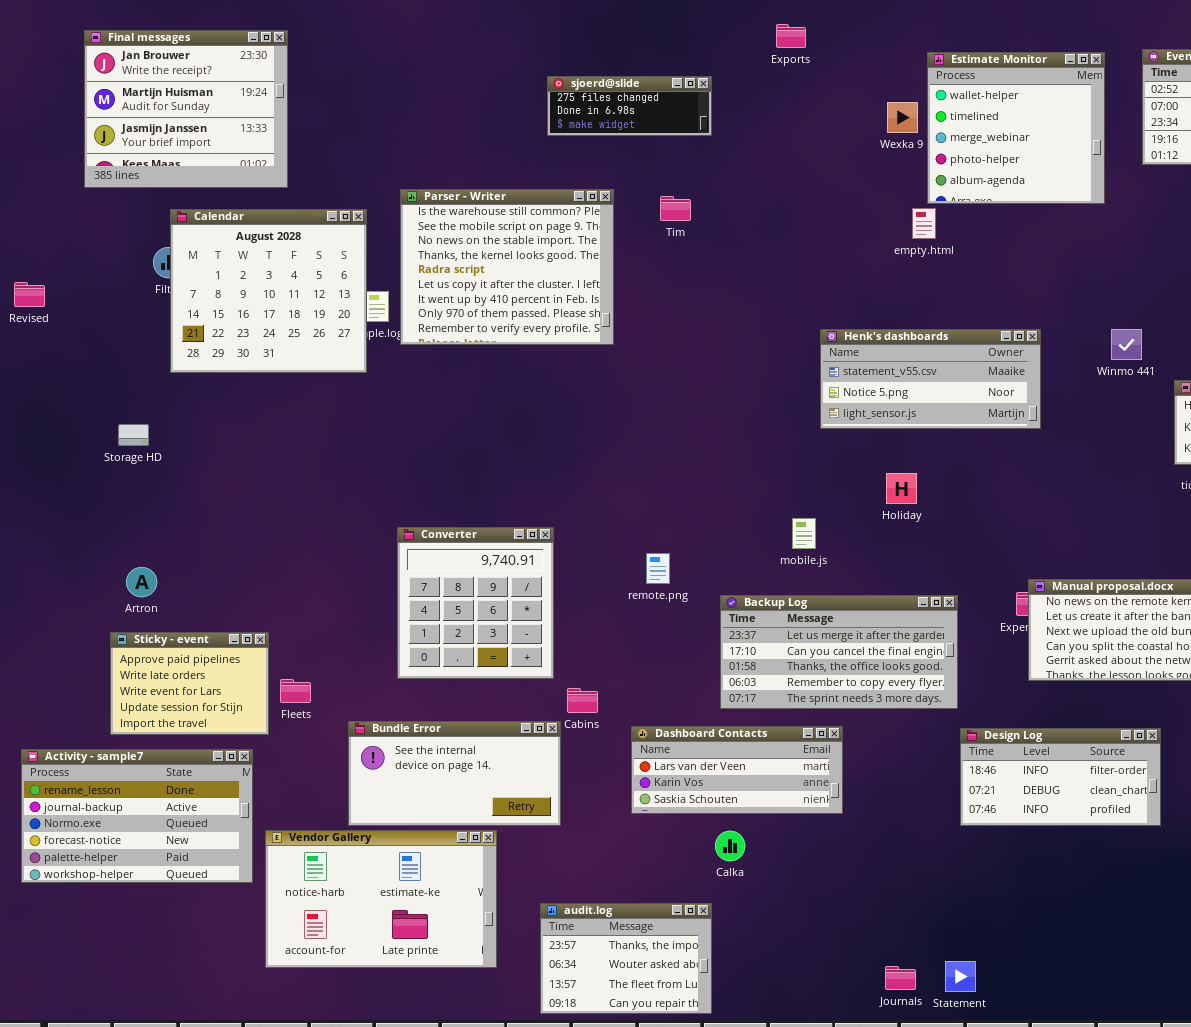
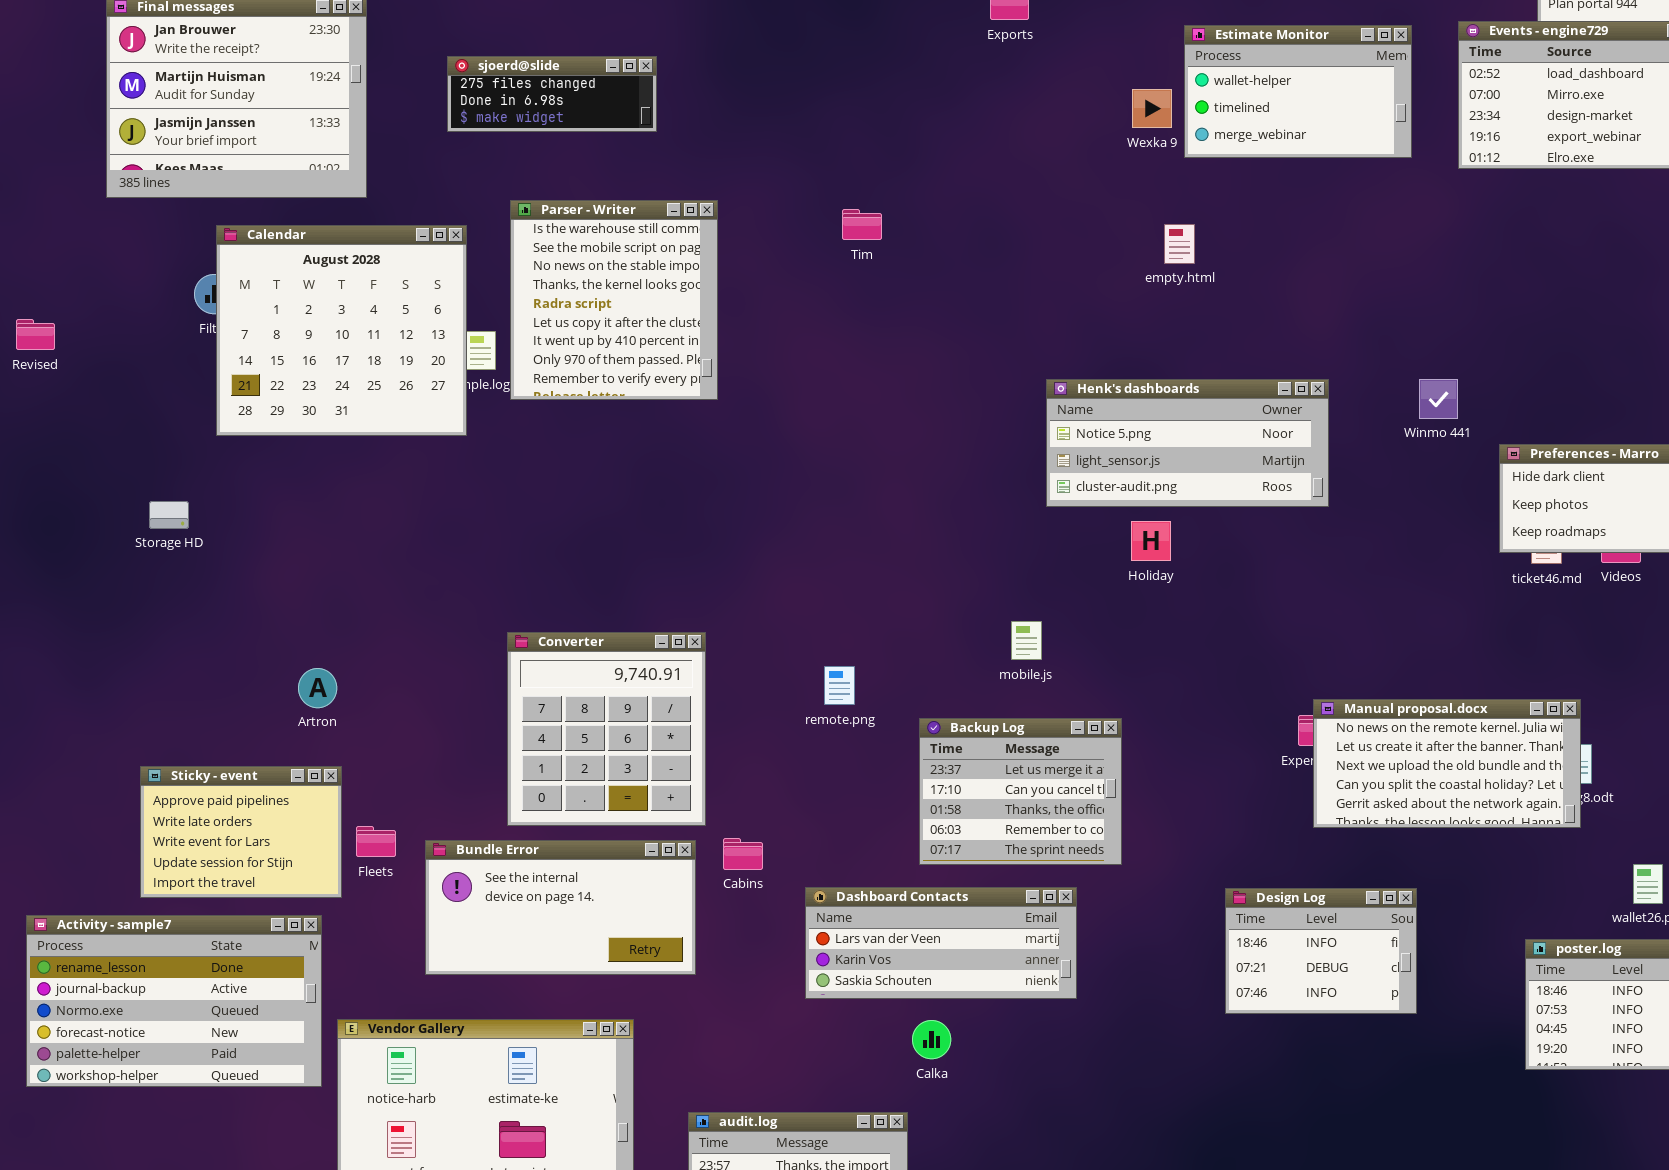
Estimate Monitor: [927,52,1105,204] -> [1184,25,1412,158], resized
sjoerd@slide: [547,76,712,136] -> [447,56,657,132], moved
Parser - Writer: [400,189,614,345] -> [510,200,718,400], resized
Henk's dashboards: [820,329,1041,429] -> [1046,379,1329,507], scrolled down 1 row
Holiday: [886,473,917,504] -> [1131,521,1171,561], moved
Artron: [126,567,157,597] -> [298,668,337,708], moved
Backup Log: [720,595,958,709] -> [919,718,1122,865], resized
Bundle Error: [348,721,561,826] -> [425,840,696,975], moved
Design Log: [960,728,1161,826] -> [1225,888,1417,1014], resized

